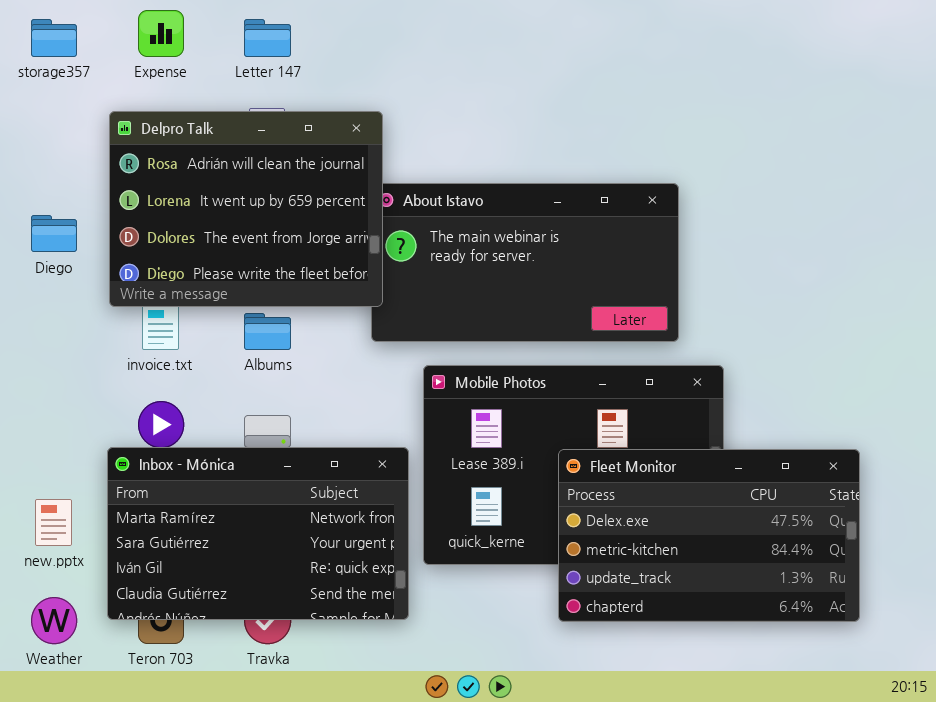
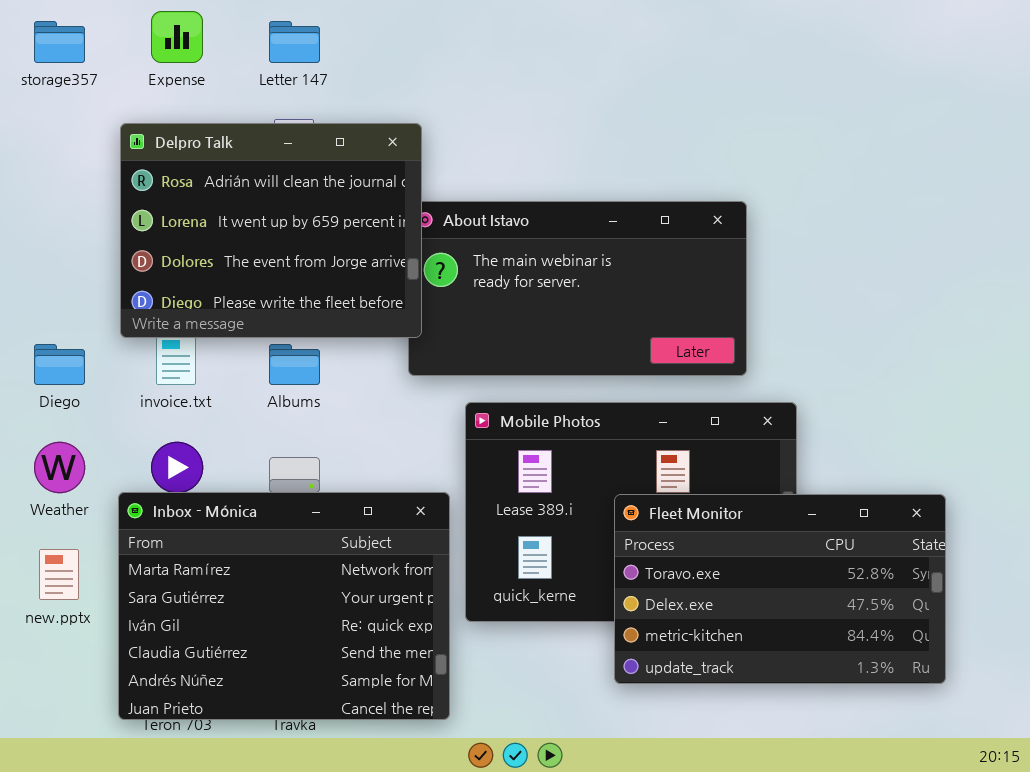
Diego: [31,215,77,252] -> [34,344,85,385], moved
Inbox - Mónica: [107,447,409,620] -> [118,492,450,720], resized
Fleet Monitor: [558,449,860,622] -> [614,494,946,684], scrolled up 1 row
Weather: [31,597,77,644] -> [34,442,85,493], moved

